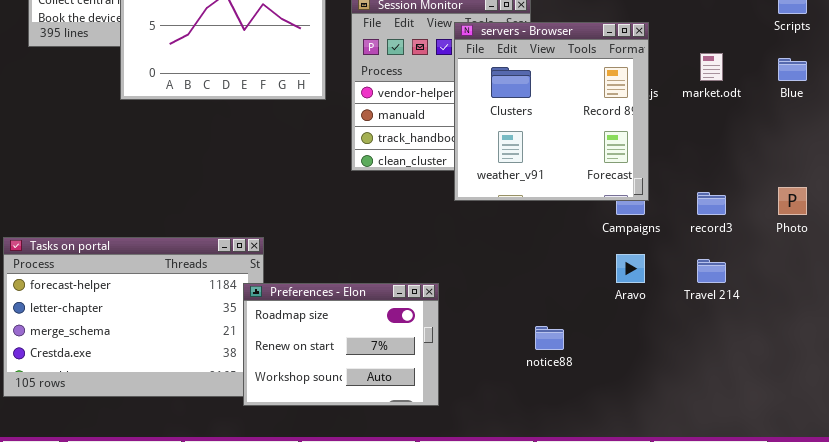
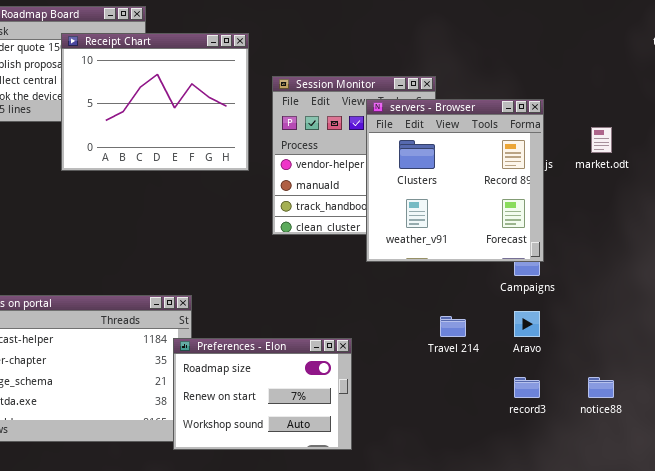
record3: [697,192,726,215] -> [514,377,540,398], moved
Travel 214: [697,259,726,283] -> [440,316,466,337], moved
notice88: [535,326,564,350] -> [588,377,614,398], moved

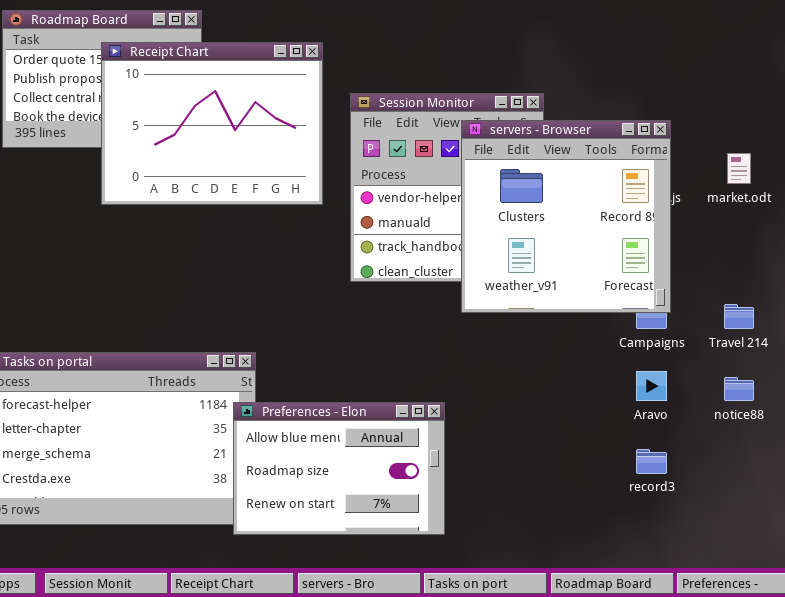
Travel 214: [440,316,466,337] -> [724,304,754,329], moved
Preferences - Elon: [173,338,352,450] -> [233,402,445,535], scrolled up 1 row
notice88: [588,377,614,398] -> [724,377,754,401], moved

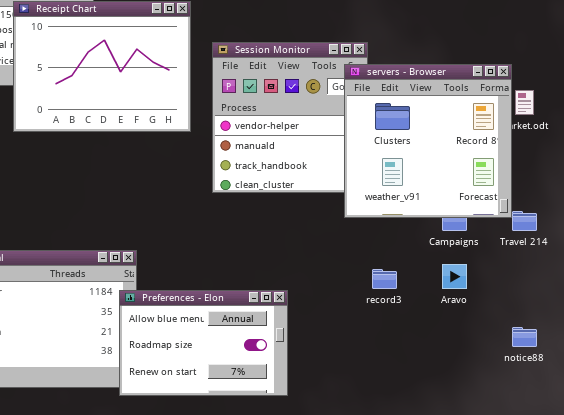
servers - Browser: [461,120,671,313] -> [344,64,512,218], moved
notice88: [724,377,754,401] -> [512,327,537,347], moved
record3: [636,449,667,474] -> [372,269,397,289], moved

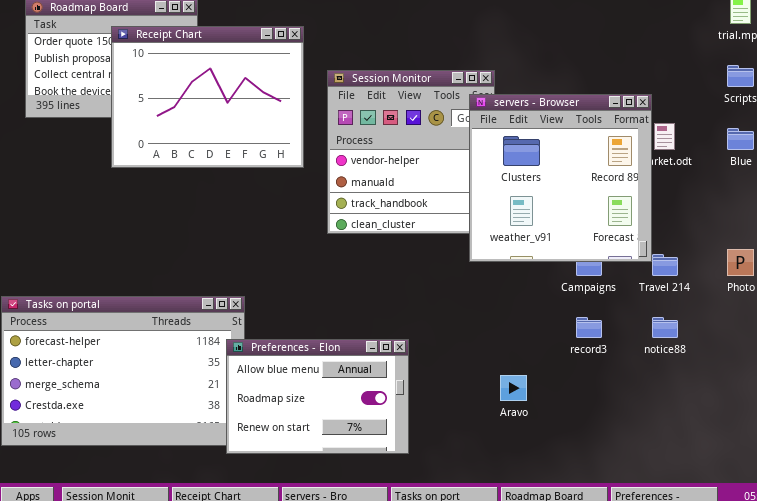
Aravo: [442,264,467,289] -> [500,375,527,401], moved
record3: [372,269,397,289] -> [576,317,602,338], moved
notice88: [512,327,537,347] -> [652,317,678,338], moved

